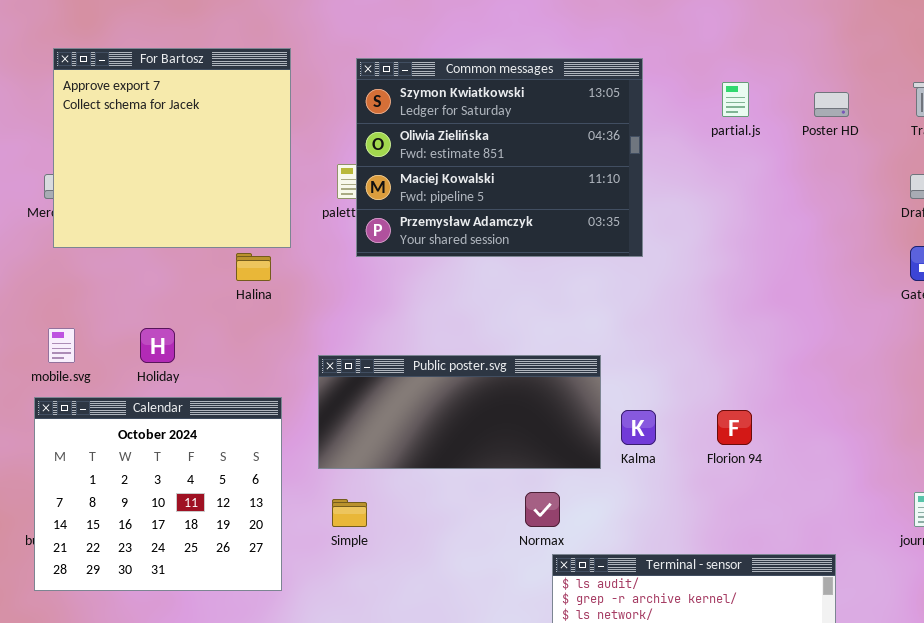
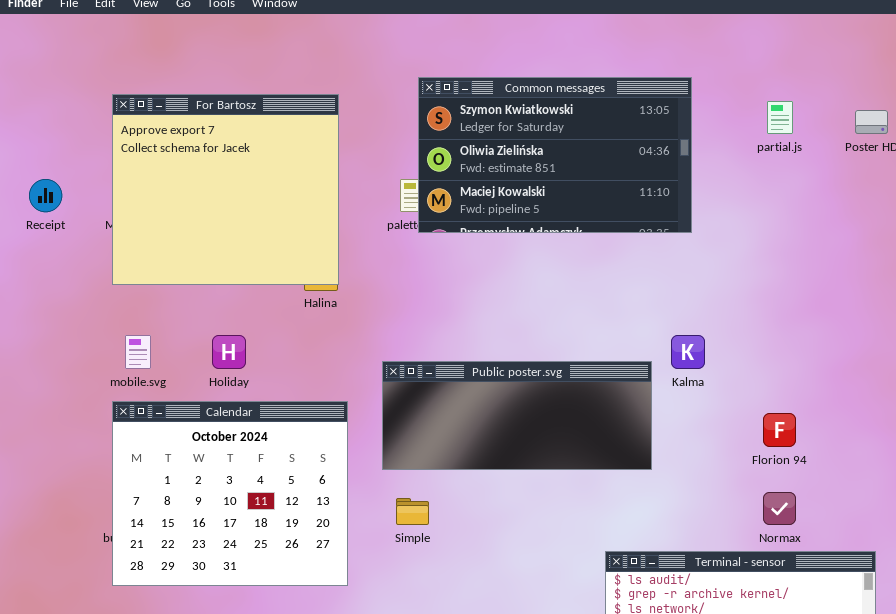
For Bartosz: [53,48,291,248] -> [112,94,339,285], moved
Common messages: [356,58,643,257] -> [418,77,692,233], resized
Kalma: [621,410,656,445] -> [671,335,705,369], moved
Normax: [525,492,560,527] -> [763,492,796,525], moved

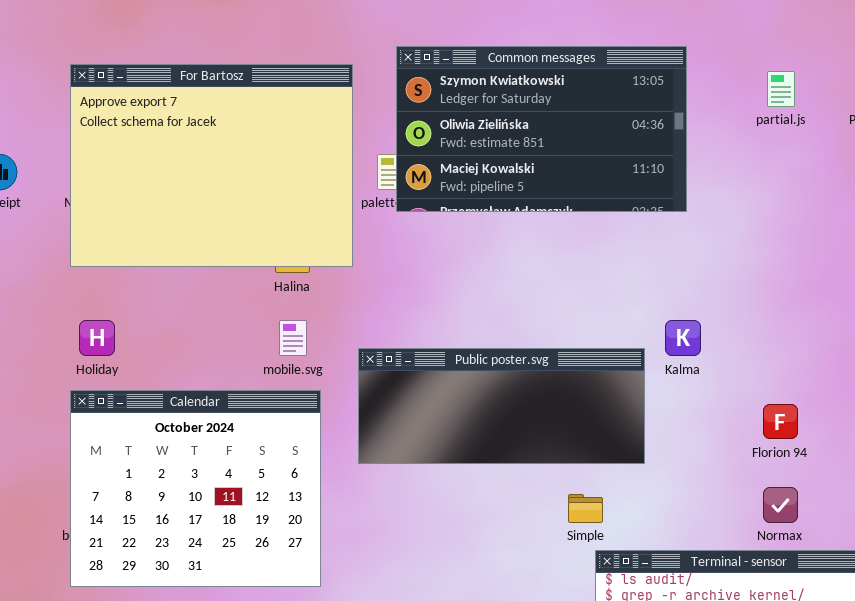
For Bartosz: [112,94,339,285] -> [70,64,353,267], resized
mobile.svg: [125,335,151,369] -> [279,320,307,356], moved
Holiday: [212,335,246,369] -> [79,320,115,356], moved
Simple: [396,498,429,525] -> [568,494,603,523], moved

